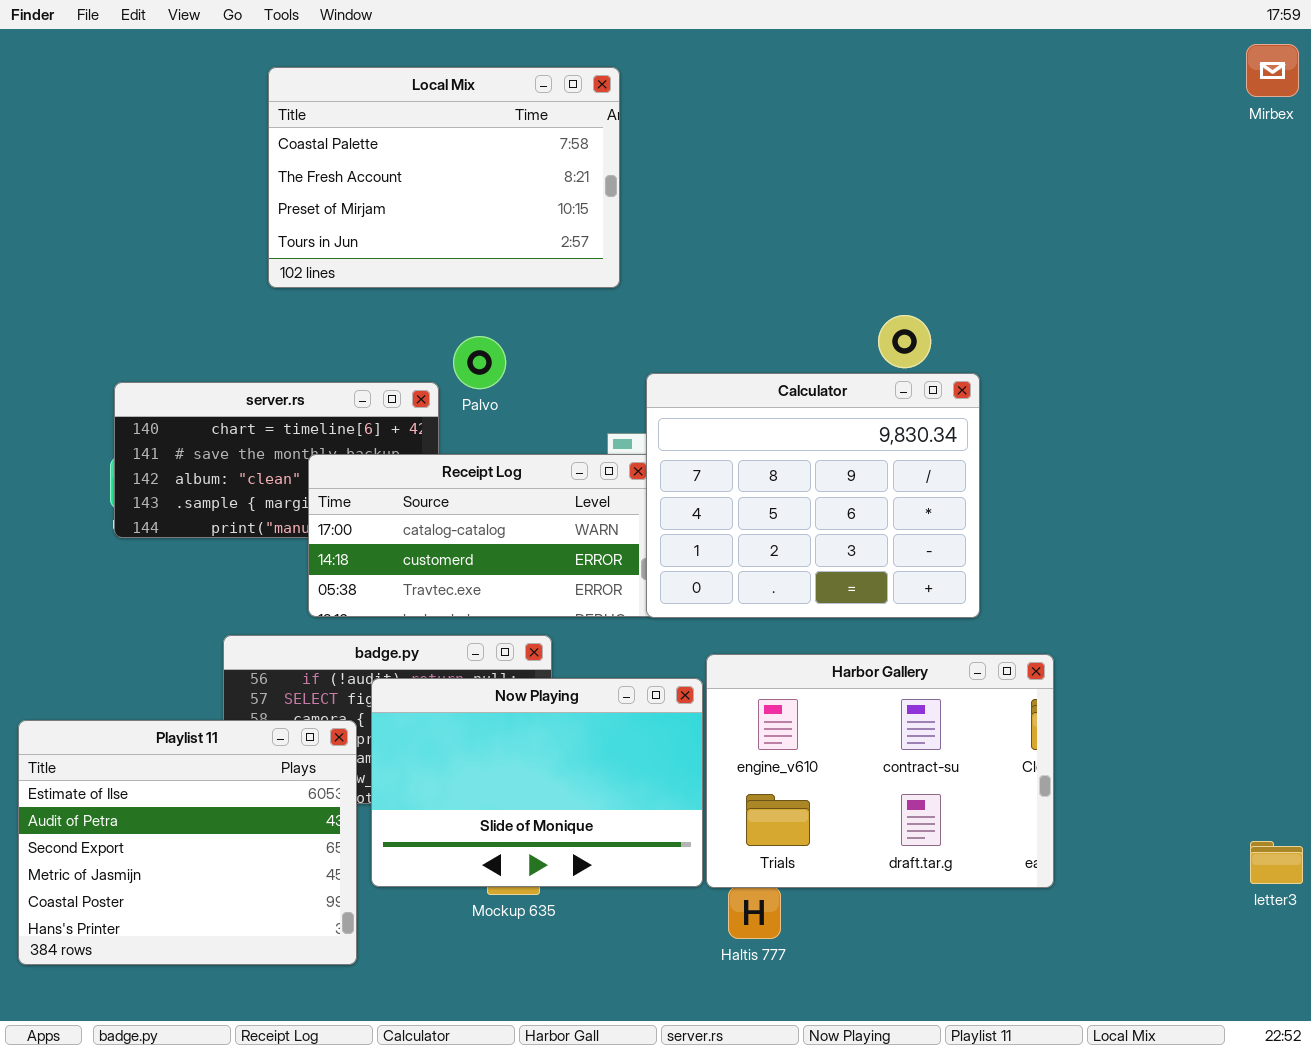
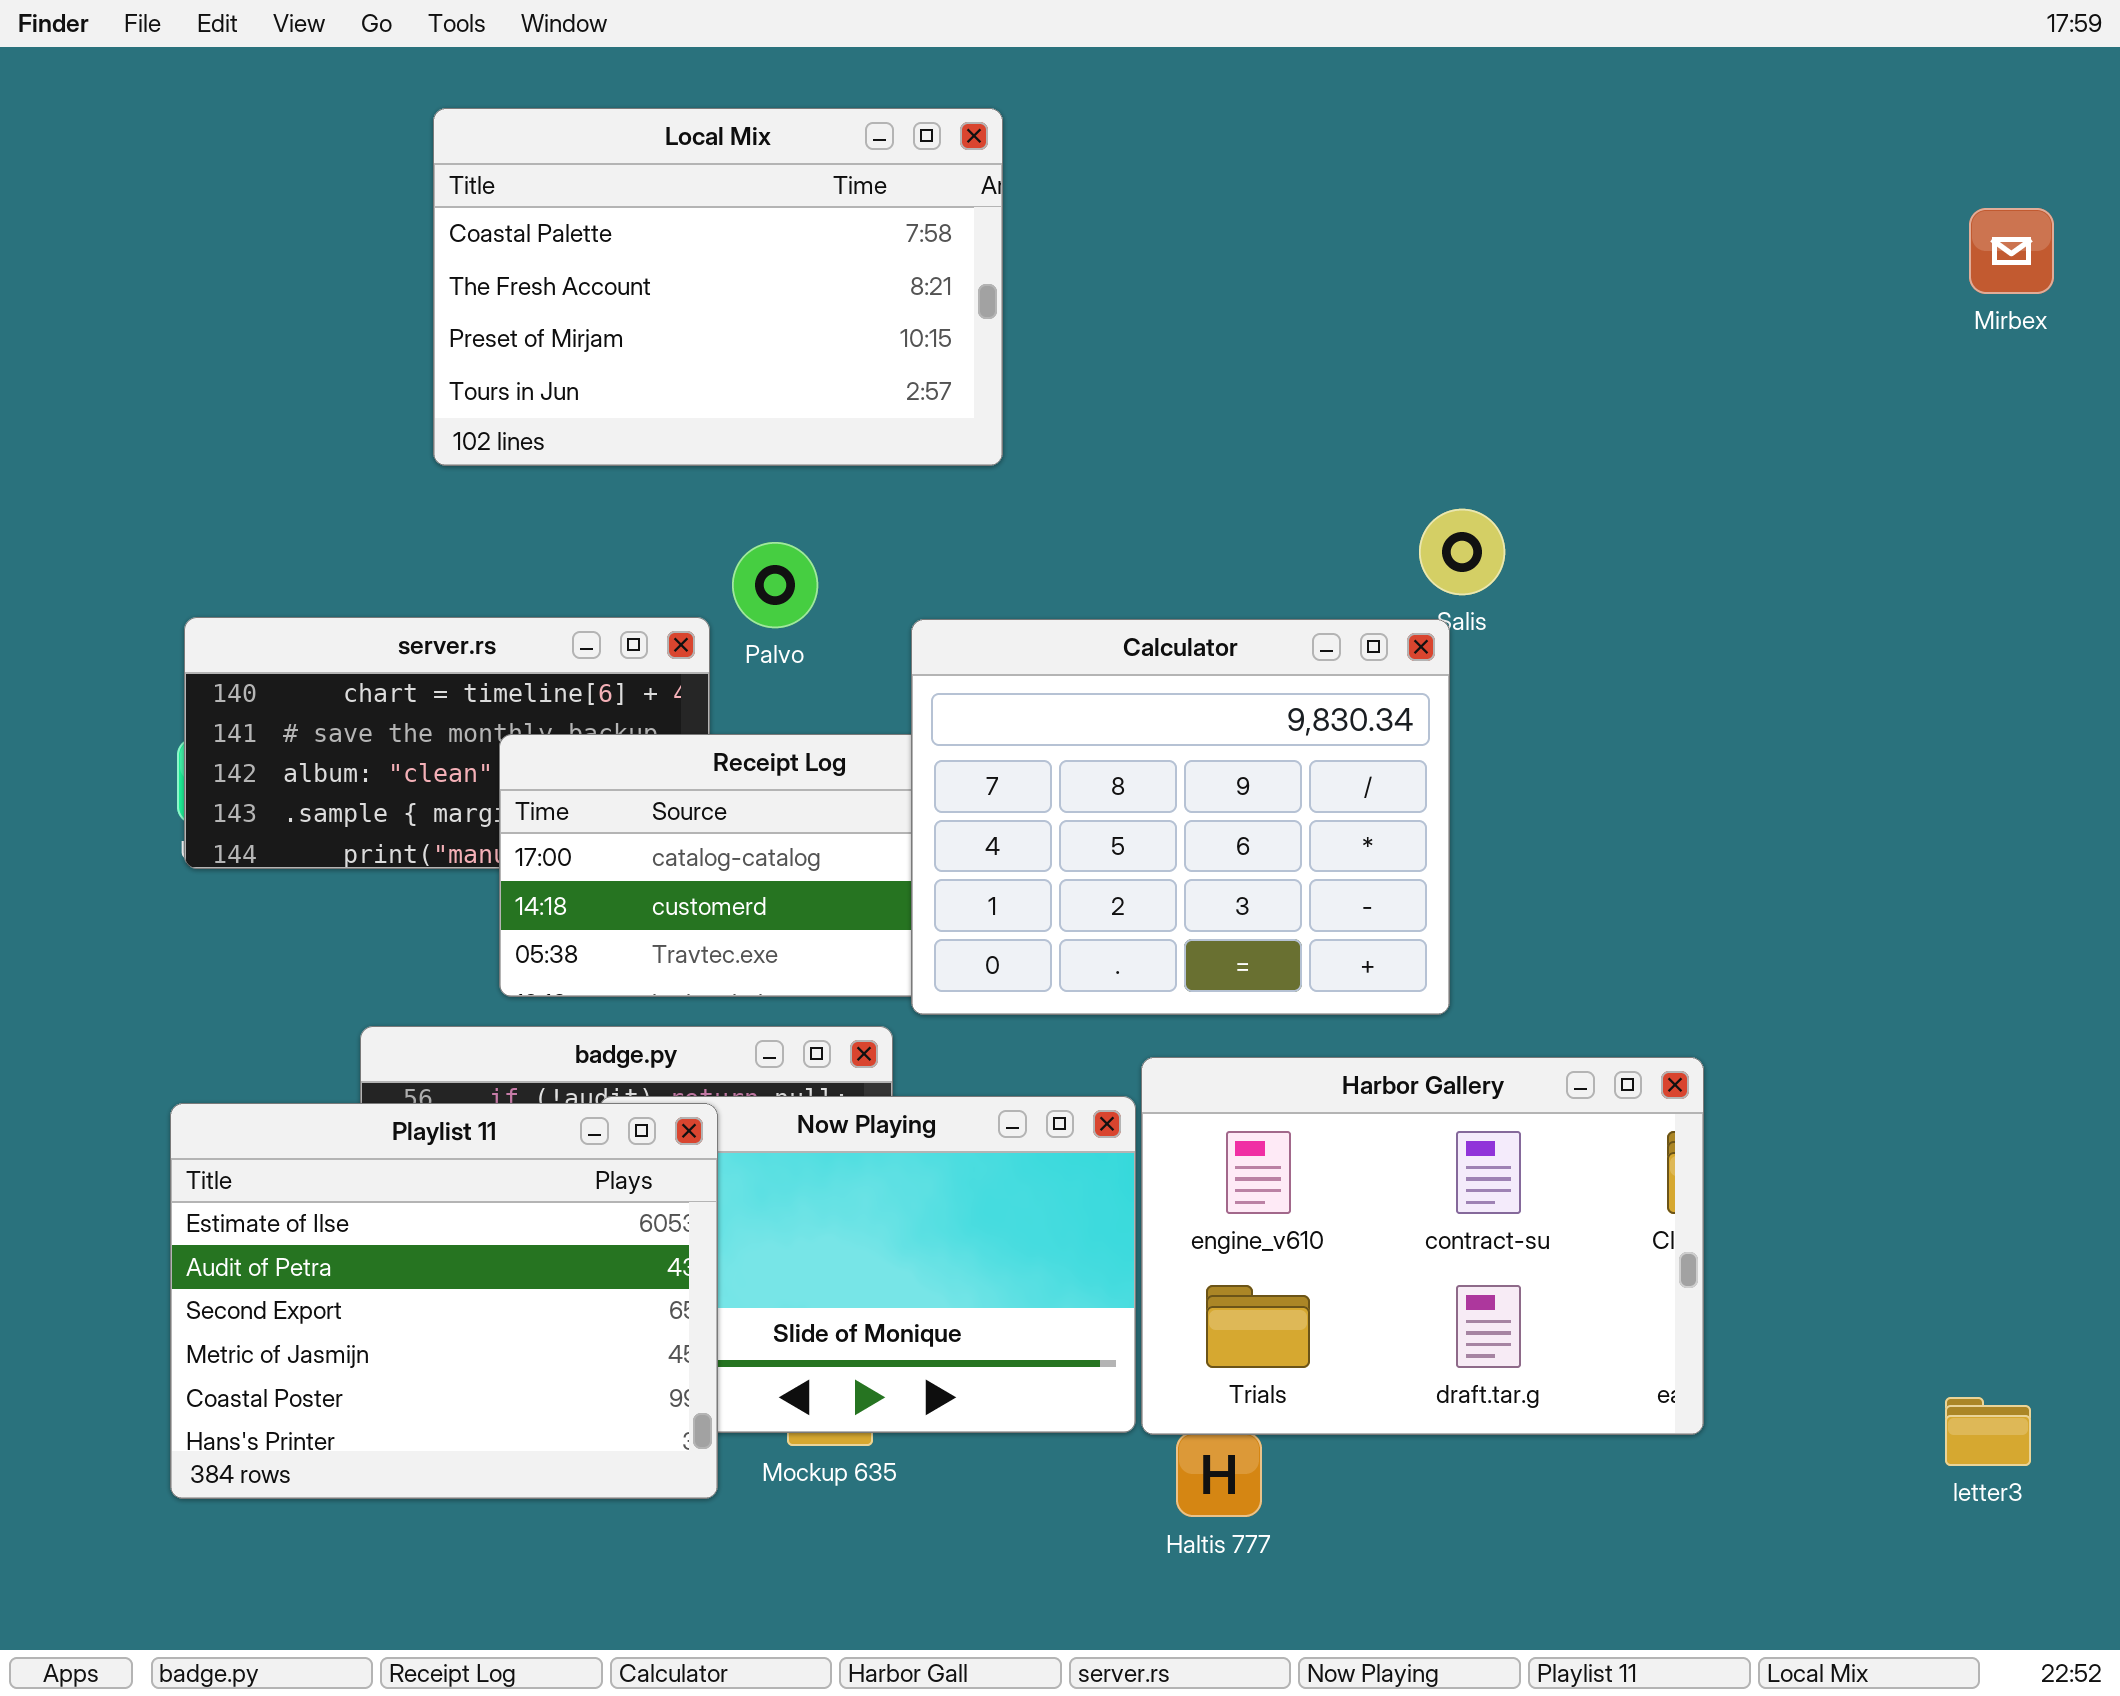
Mirbex: [1246,44,1299,97] -> [1969,208,2054,294], moved
Calculator: [646,373,980,618] -> [911,619,1450,1015], moved
Playlist 11: [18,720,357,965] -> [170,1103,718,1499], moved
letter3: [1250,841,1303,884] -> [1945,1397,2031,1466], moved

